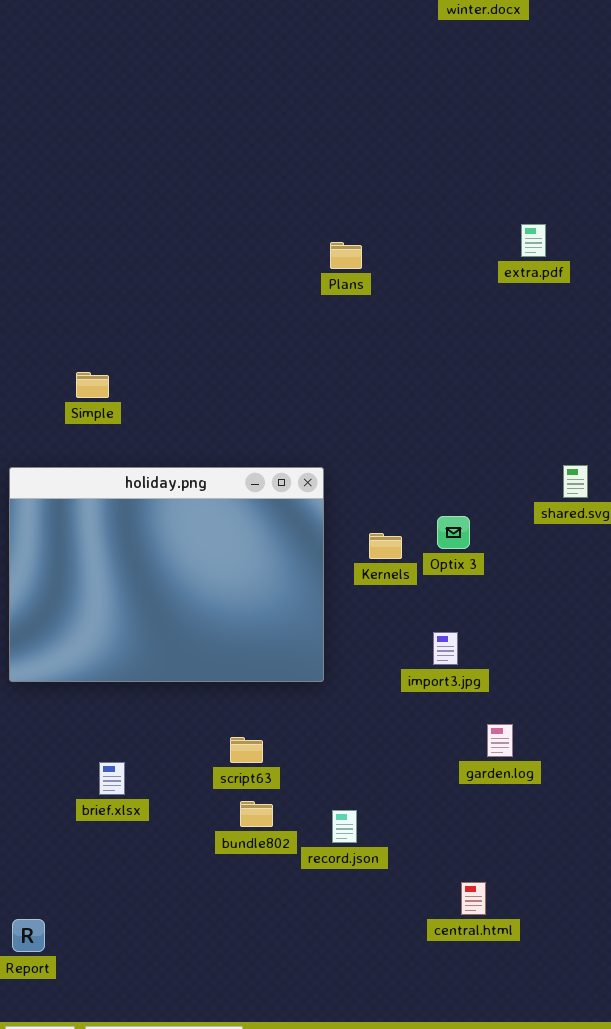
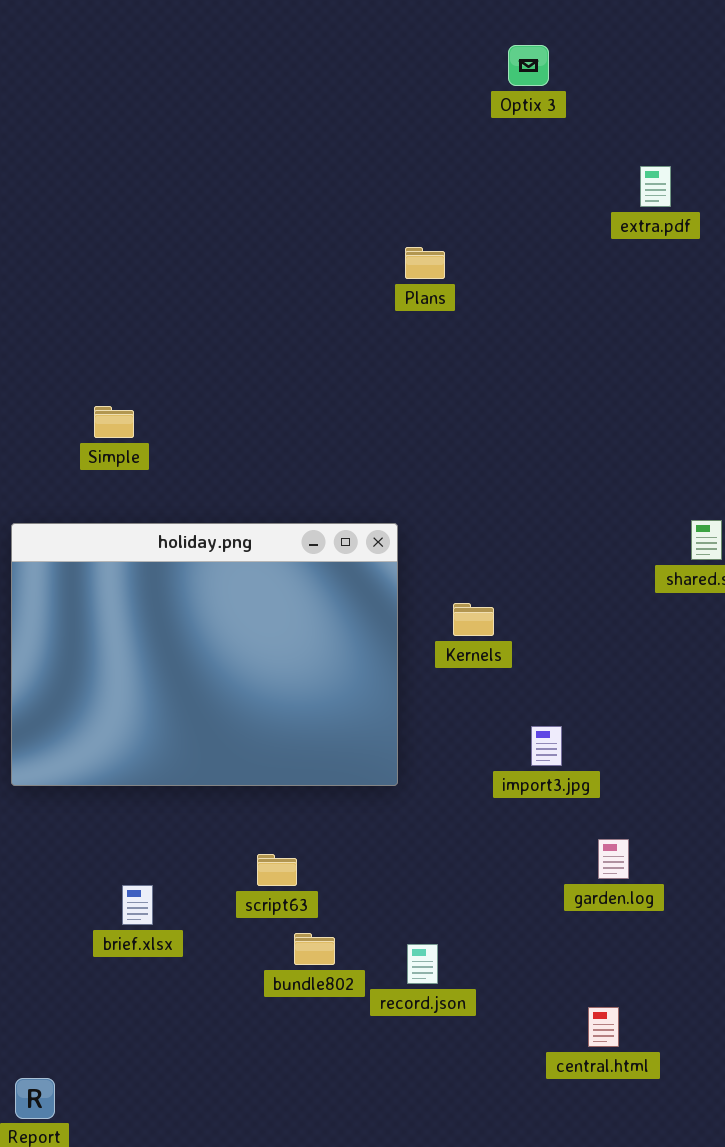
extra.pdf: [521,224,546,257] -> [640,166,671,207], moved
Optix 3: [437,516,470,549] -> [508,45,549,86], moved
script63: [230,737,263,763] -> [257,854,297,886], moved
central.html: [461,882,486,915] -> [588,1007,619,1047], moved

